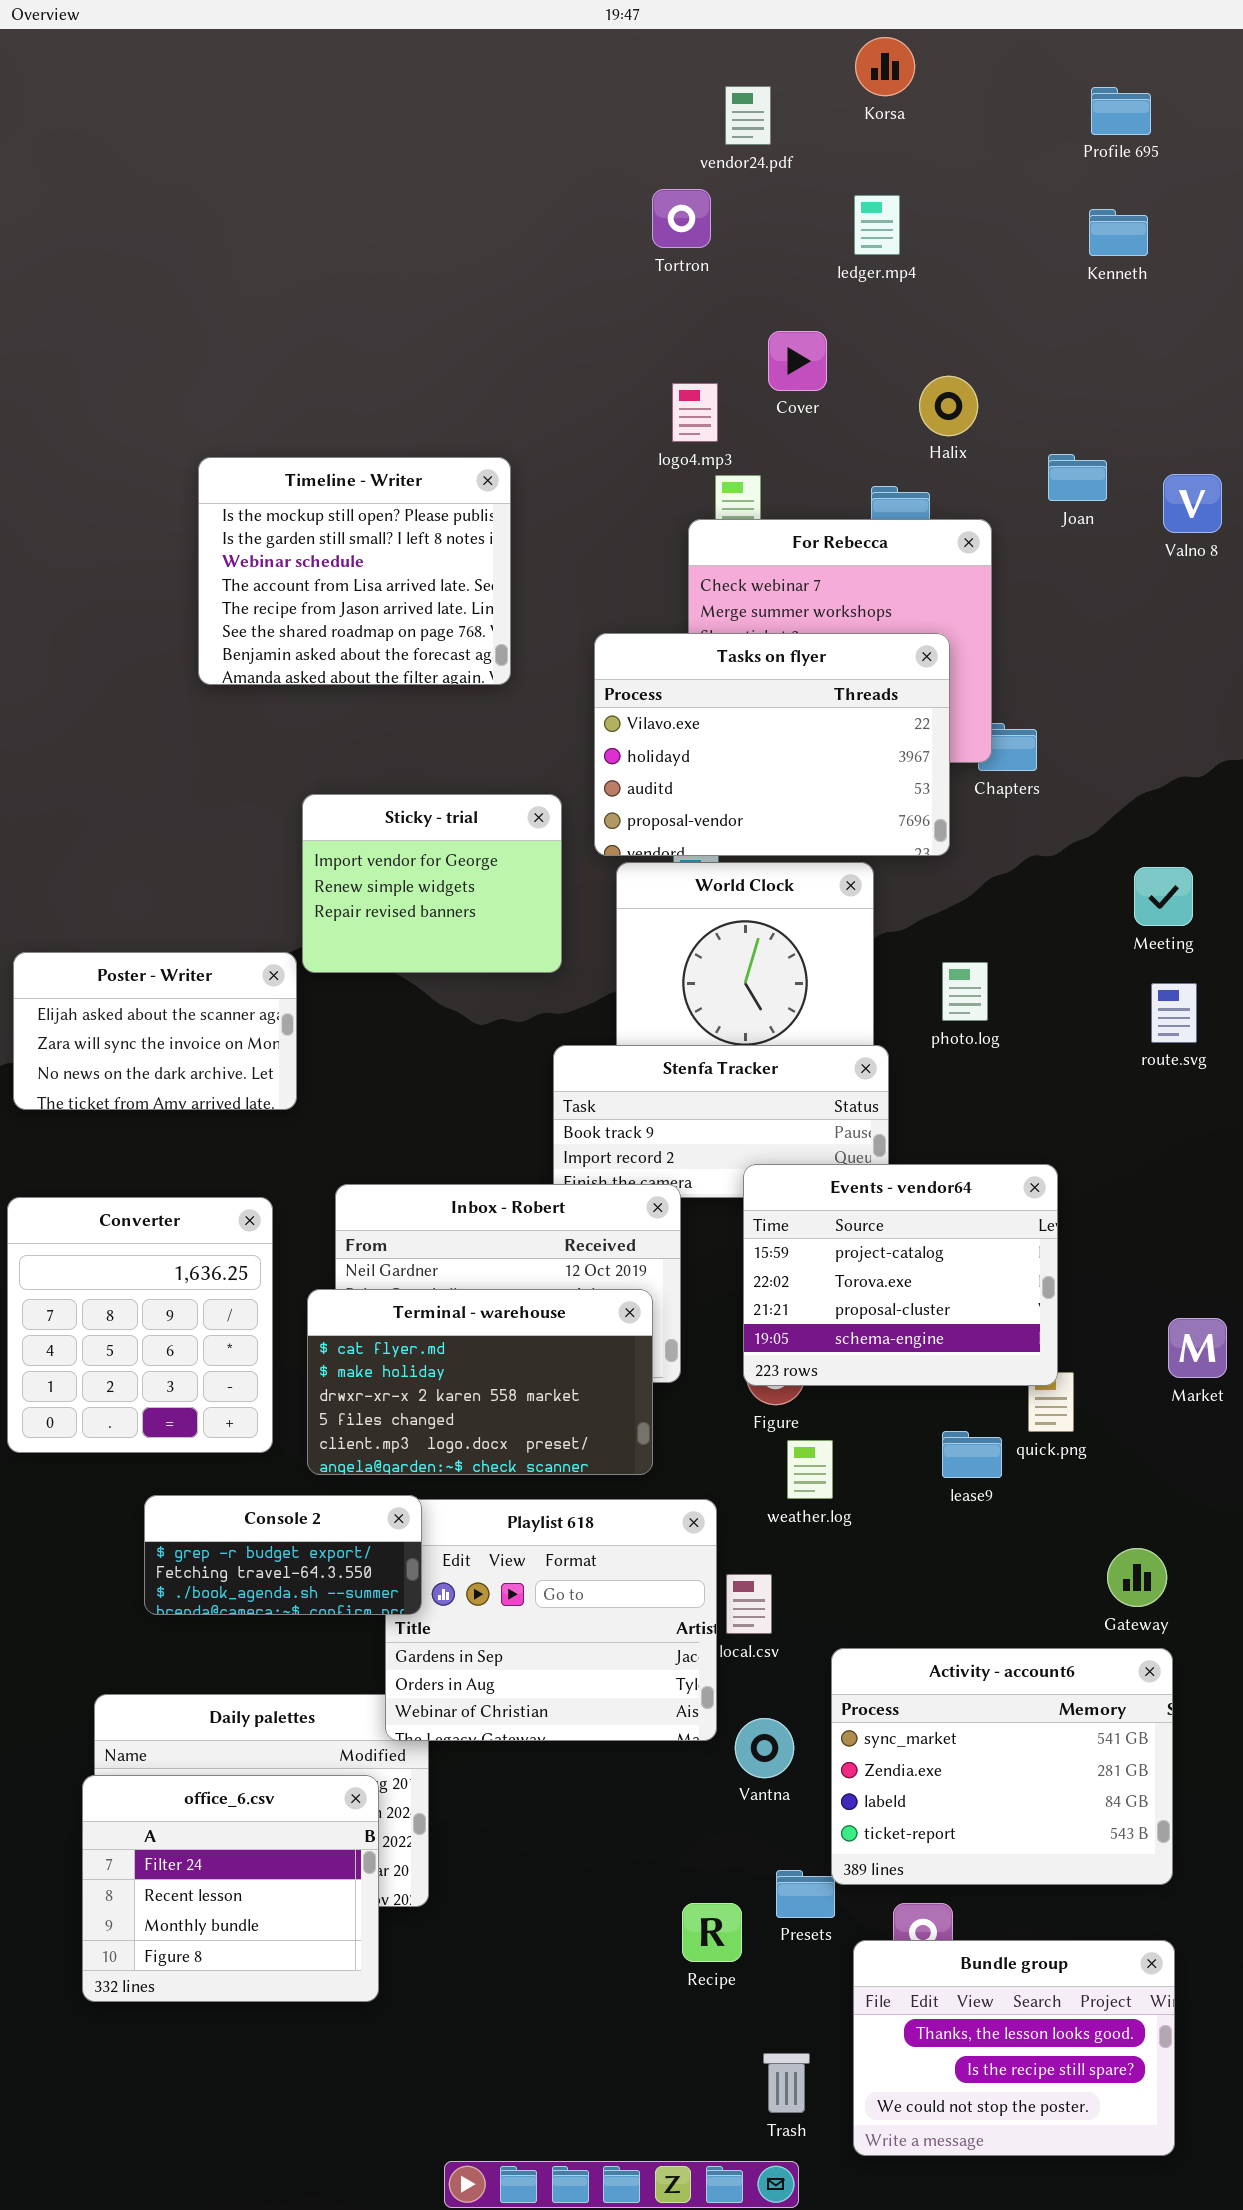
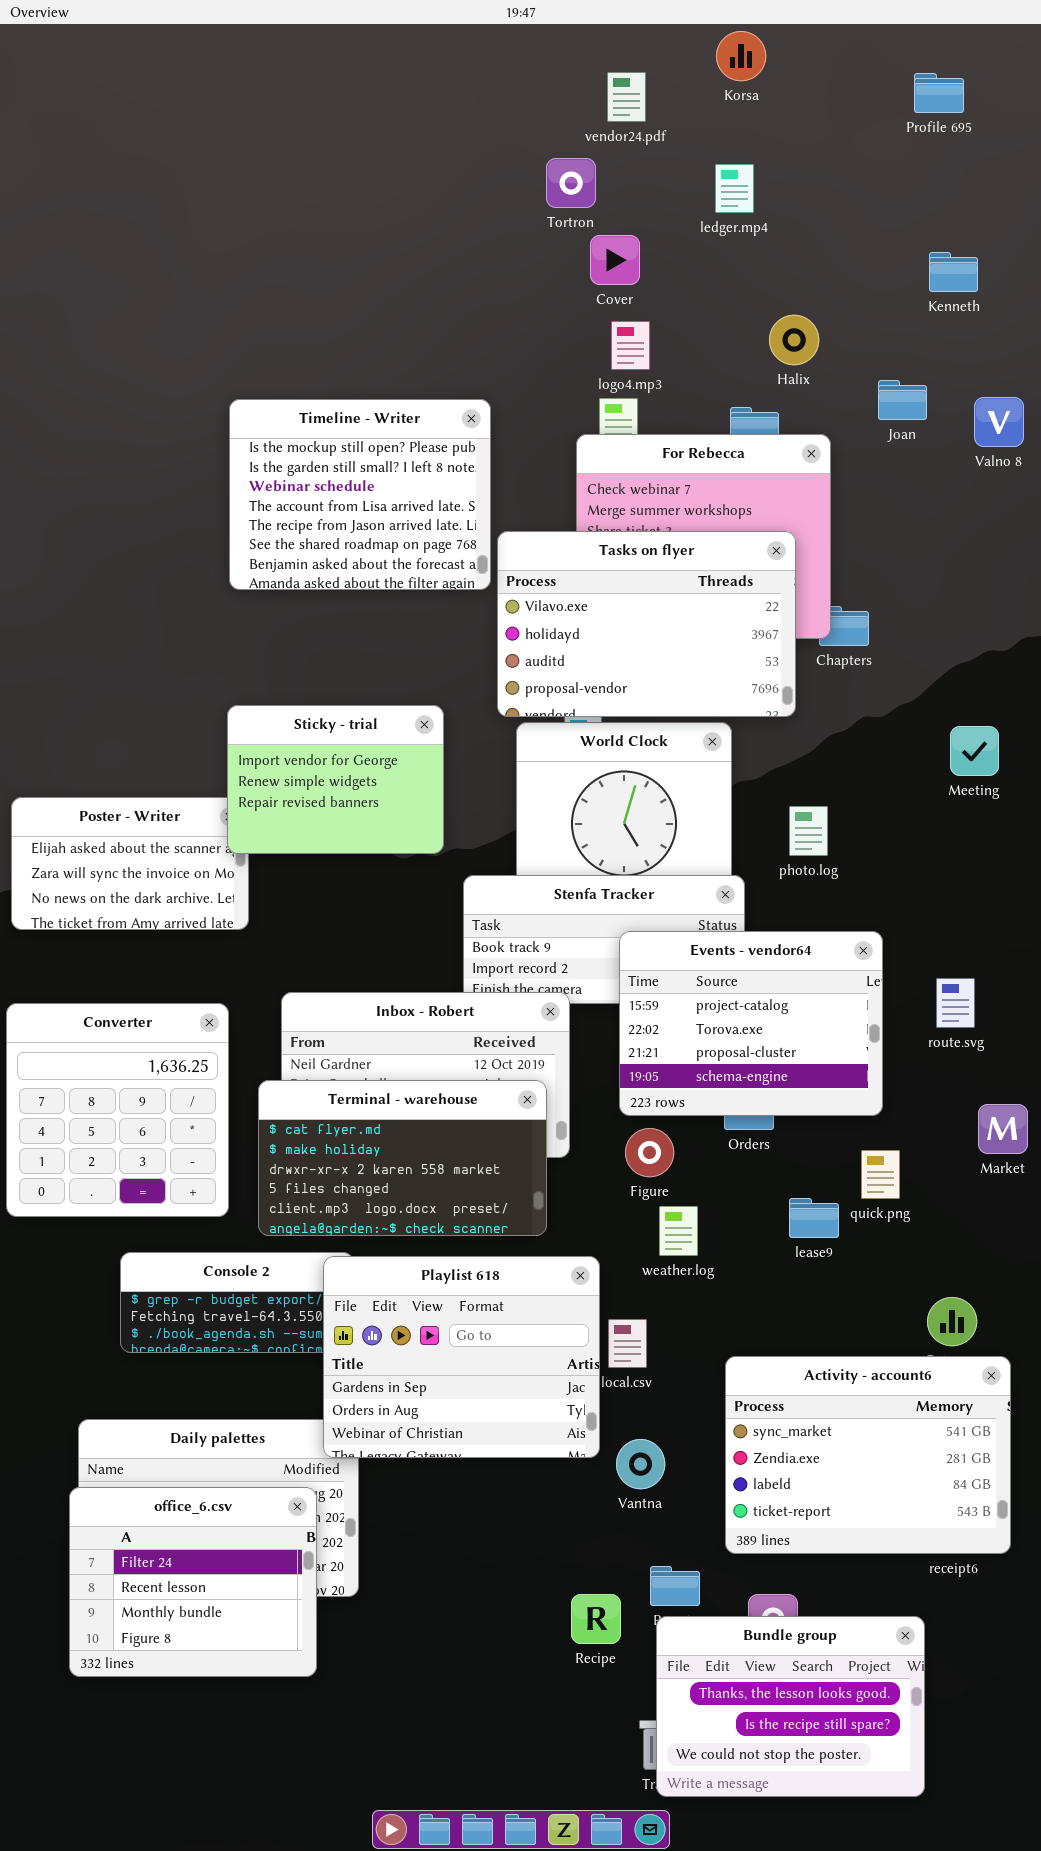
Kenneth: [1089,209,1148,256] -> [929,252,978,292], moved
Cover: [768,331,827,391] -> [590,235,640,285], moved
logo4.mp3: [672,383,718,442] -> [611,321,650,370], moved
Timeline - Writer: [198,457,511,685] -> [229,399,491,590], moved
Sticky - trial: [302,794,562,973] -> [227,705,444,854], moved
route.svg: [1151,983,1197,1043] -> [936,978,975,1028], moved
Events - vendor64: [743,1164,1058,1386] -> [619,931,883,1116], moved
Playlist 618: [385,1499,717,1741] -> [323,1256,600,1458], raised
Activity - account6: [831,1648,1173,1885] -> [725,1356,1011,1554], moved
Bundle group: [853,1940,1175,2156] -> [656,1616,925,1797], moved

